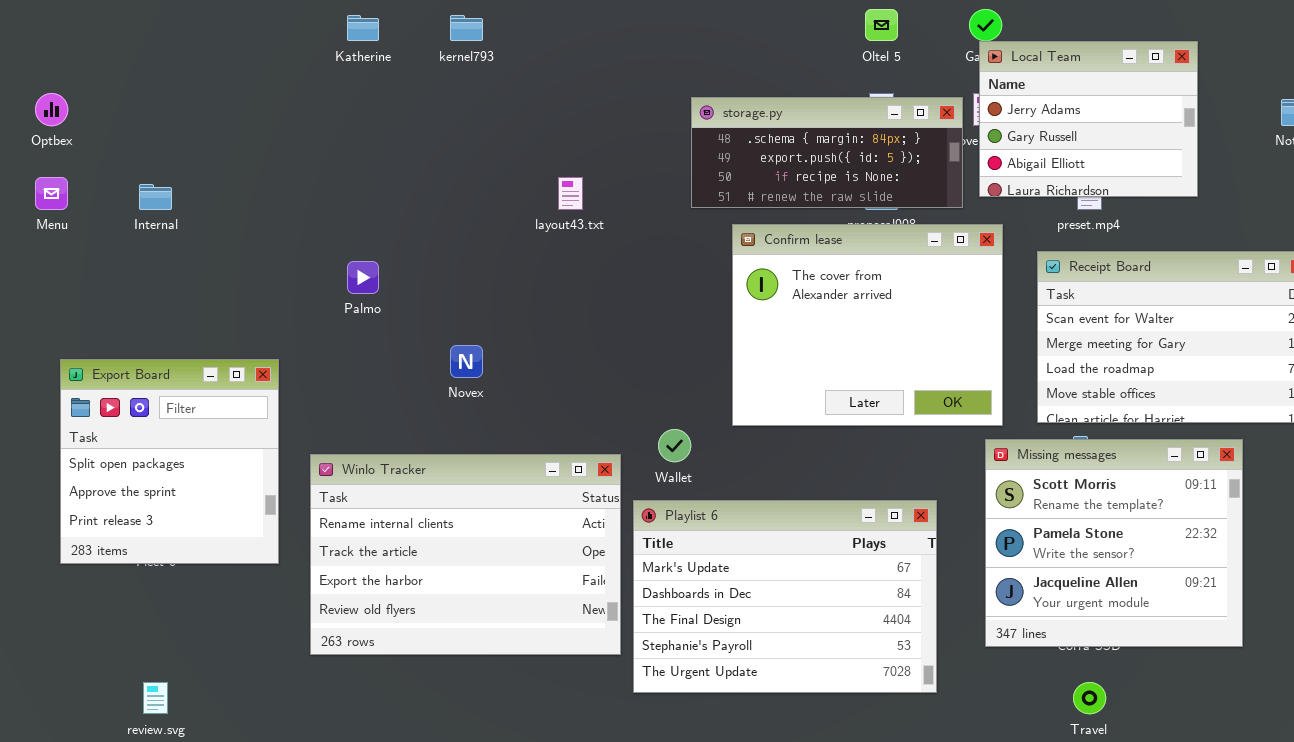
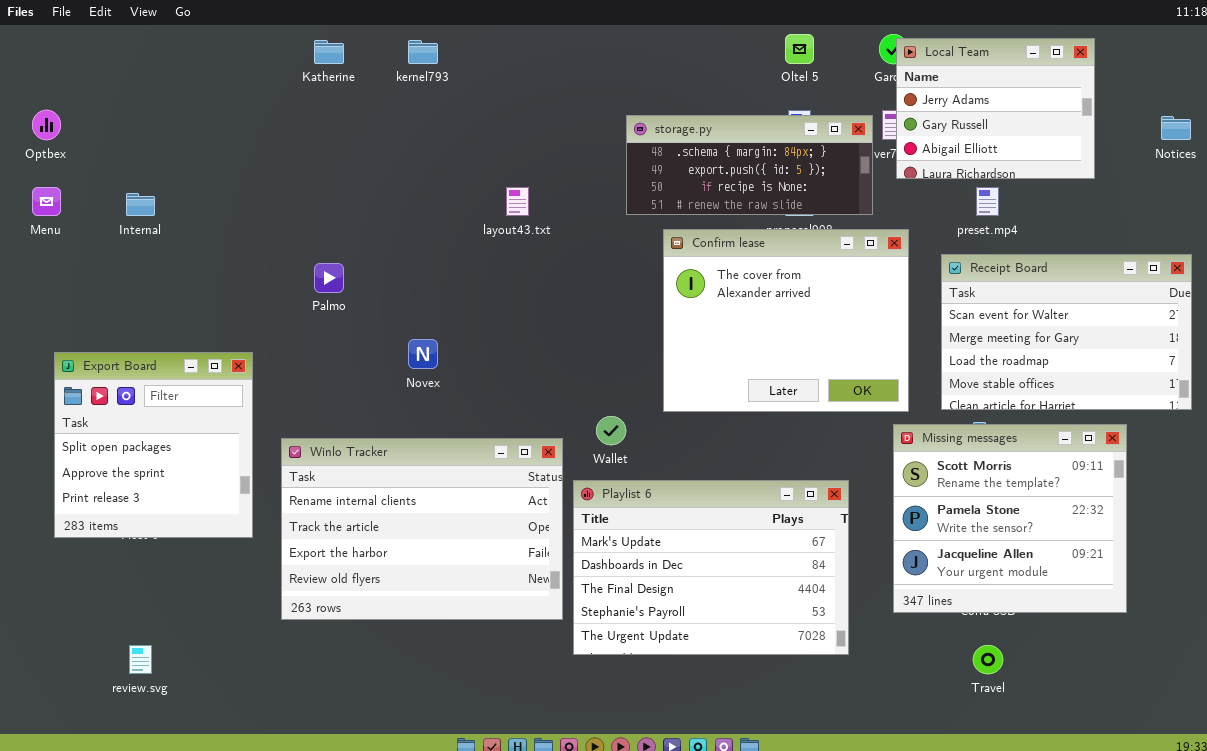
Local Team: [979,41,1198,197] -> [896,38,1095,179], moved

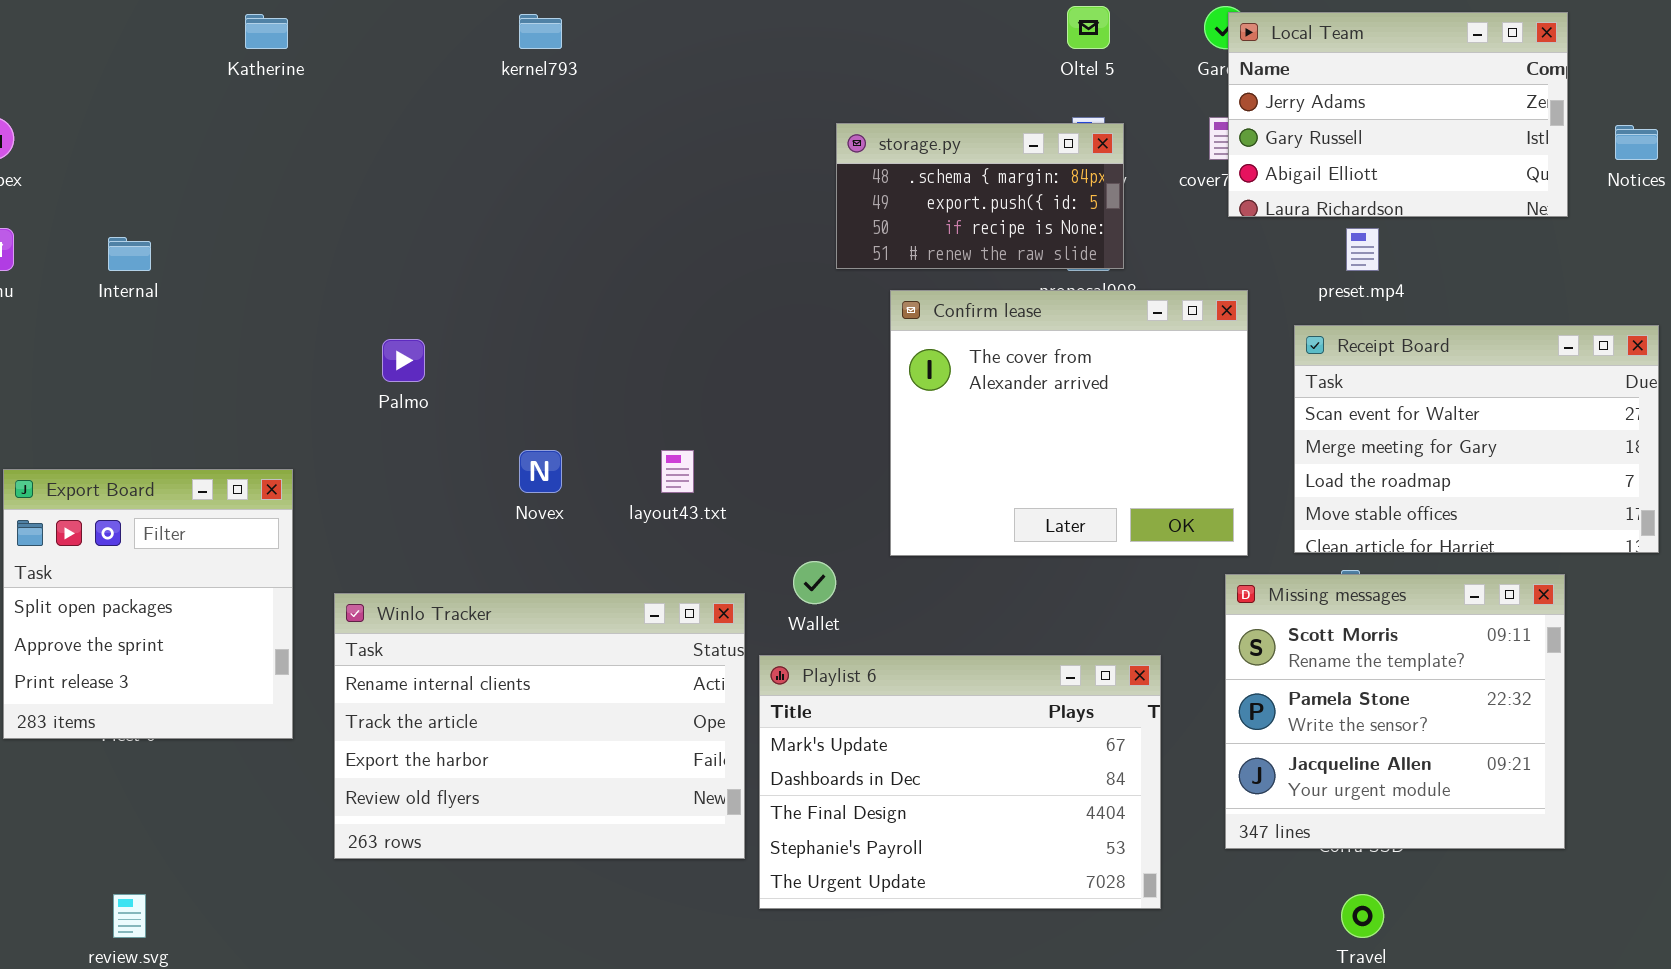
Local Team: [896,38,1095,179] -> [1228,12,1568,217], resized
Katherine: [314,40,344,64] -> [245,14,288,49], moved
storage.py: [626,115,873,215] -> [836,123,1124,269], resized
layout43.txt: [506,187,529,216] -> [661,450,694,493], moved

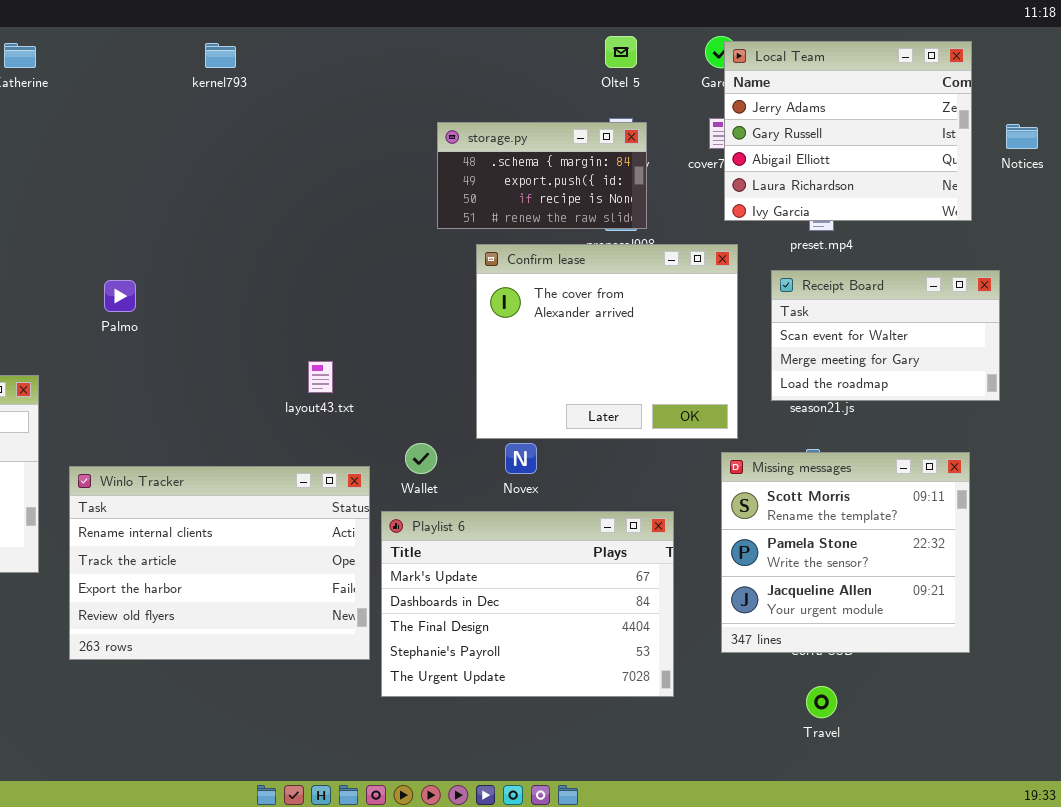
Local Team: [1228,12,1568,217] -> [724,41,972,221], resized
Receipt Board: [1294,325,1659,553] -> [771,270,1000,401], resized
Novex: [519,450,562,493] -> [505,443,537,474], moved

